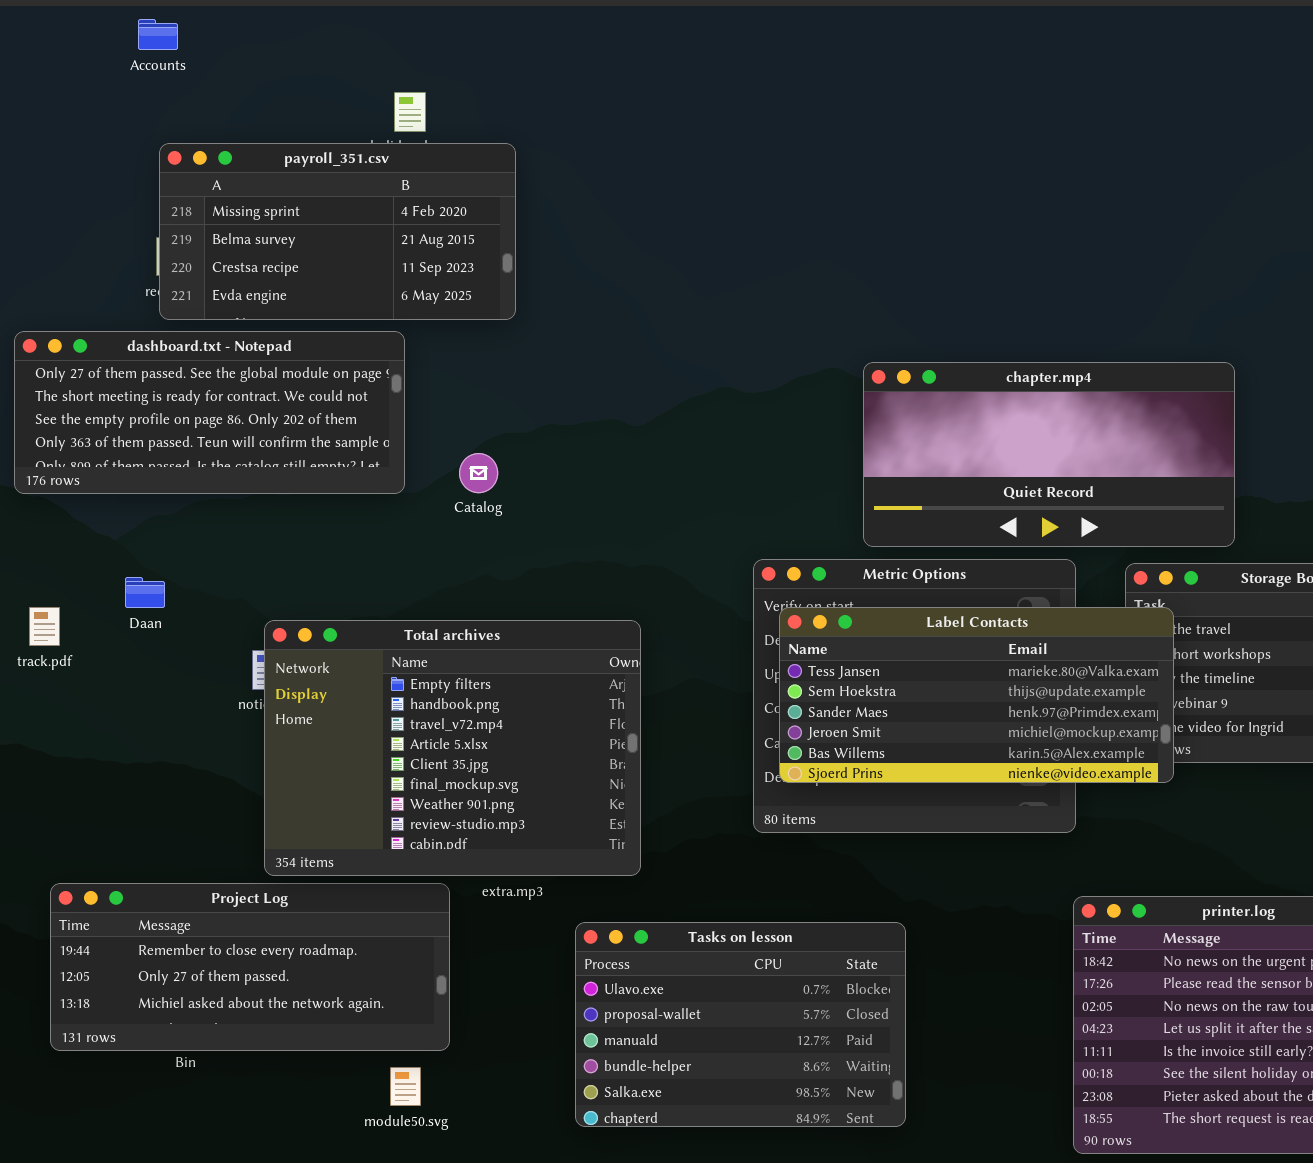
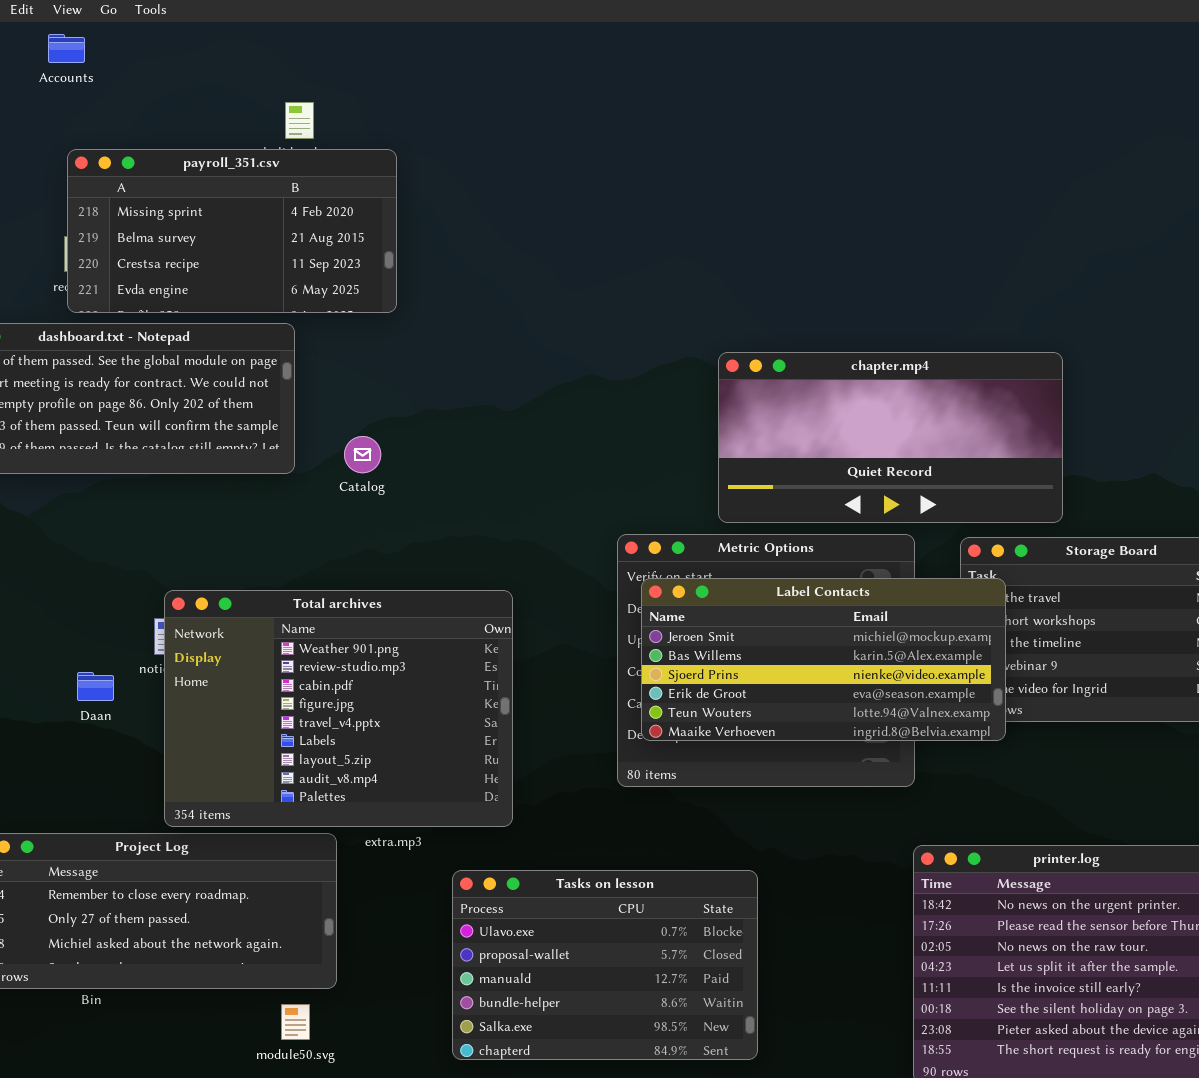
Daan: [125,577,165,608] -> [77,672,114,701], moved
Label Contacts: [779,607,1174,783] -> [641,578,1006,741], scrolled down 3 rows
Total archives: [264,620,641,876] -> [164,590,513,827], scrolled down 6 rows

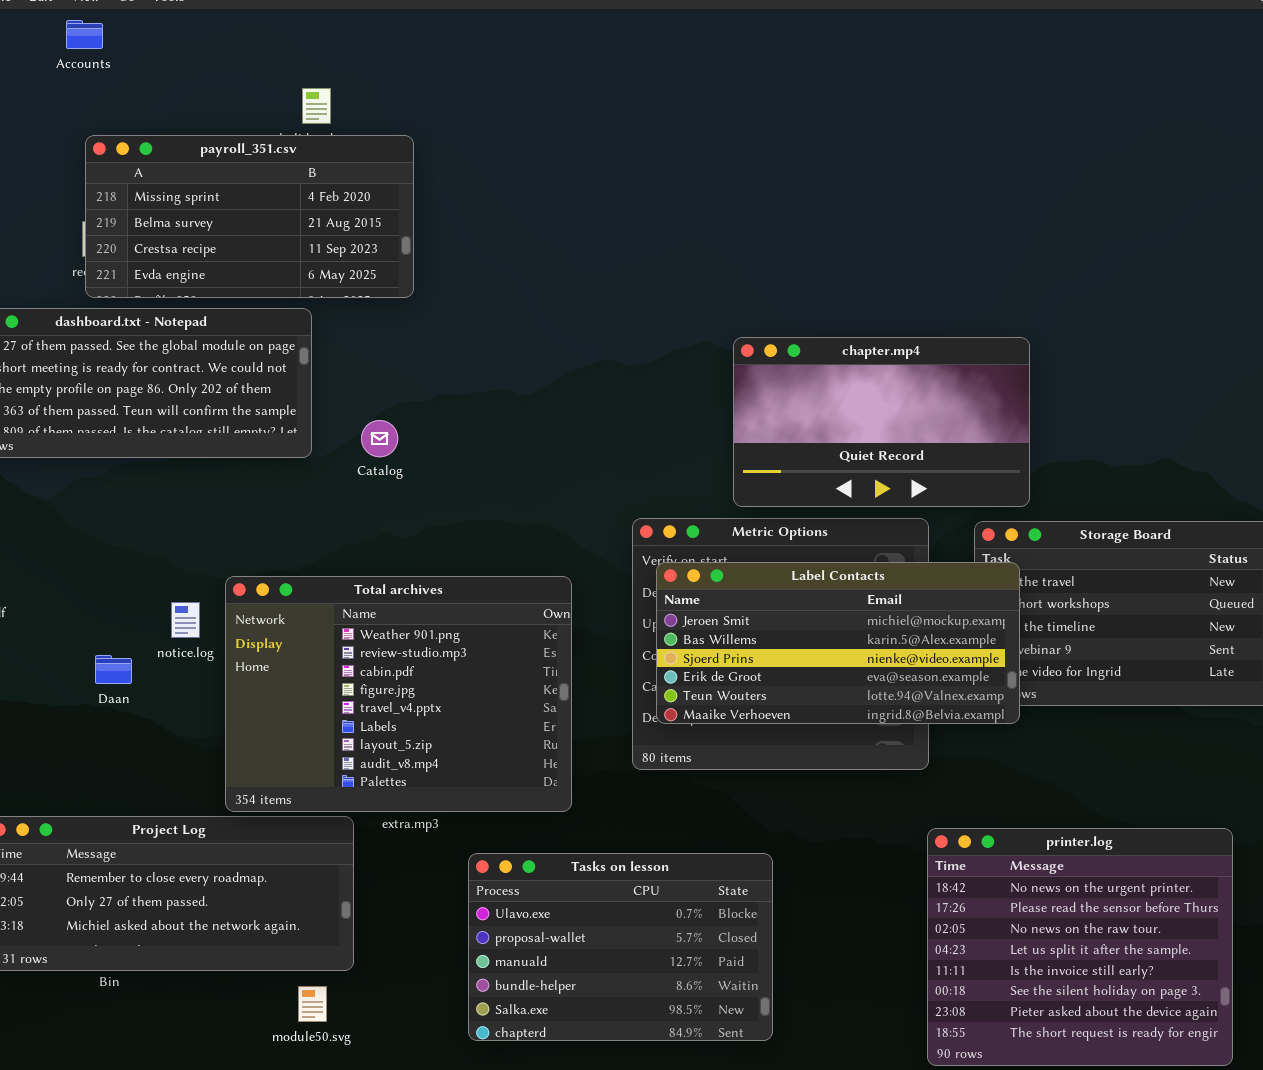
chapter.mp4: [718,352,1063,523] -> [733,337,1030,507], resized
Total archives: [164,590,513,827] -> [225,576,572,812], moved

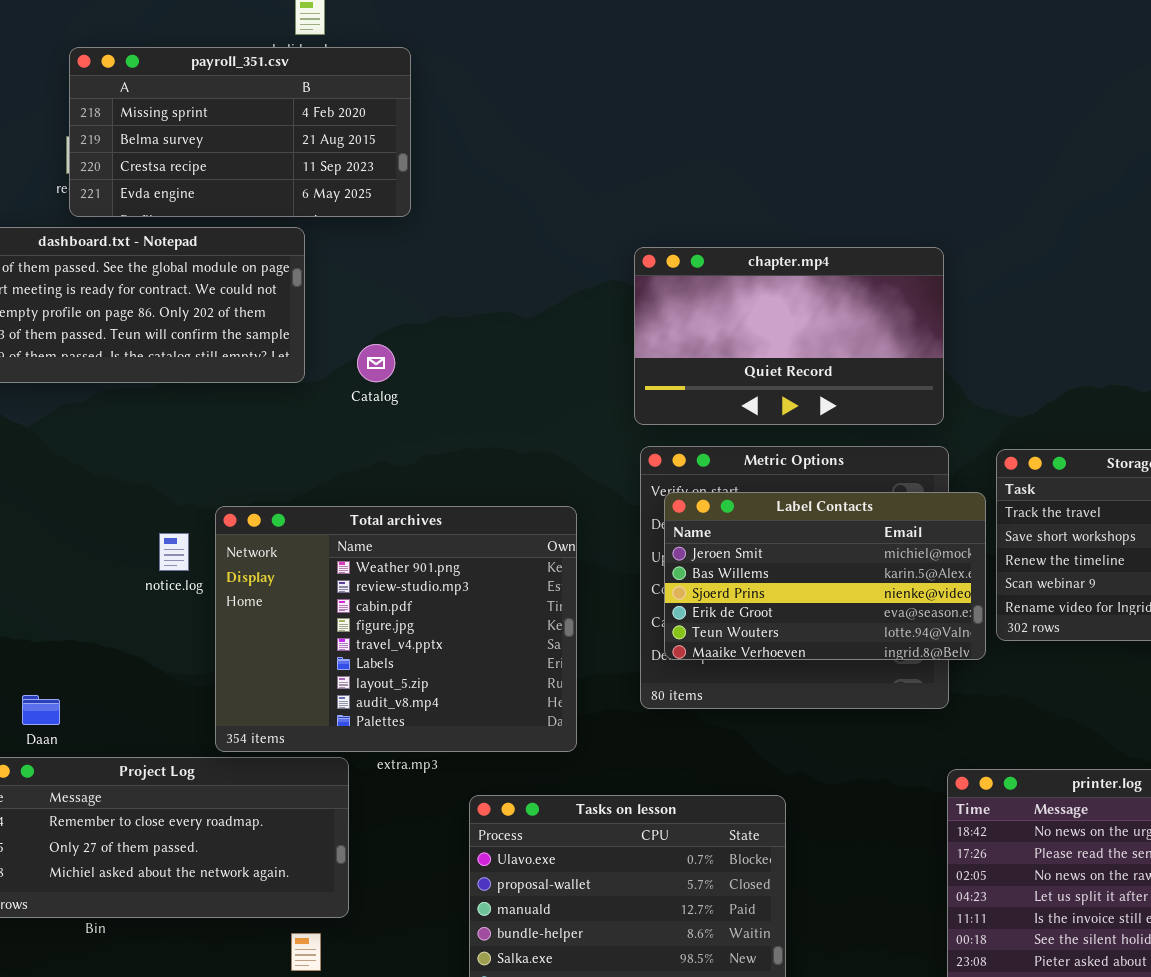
chapter.mp4: [733,337,1030,507] -> [634,247,944,425], moved
Label Contacts: [656,562,1020,724] -> [664,492,986,660], resized
Daan: [95,655,132,684] -> [22,695,60,725], moved

